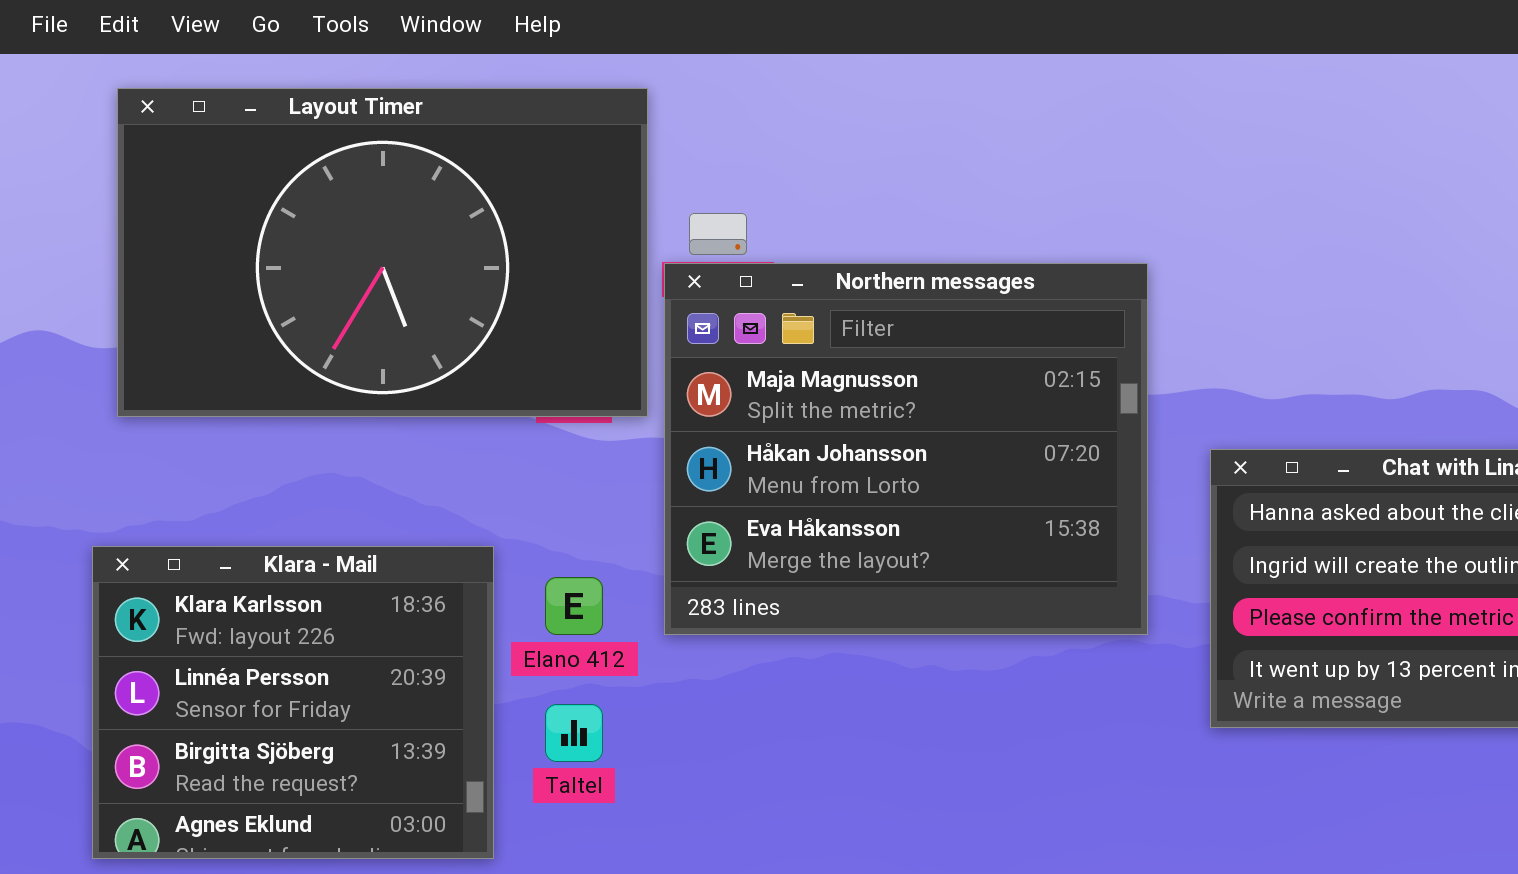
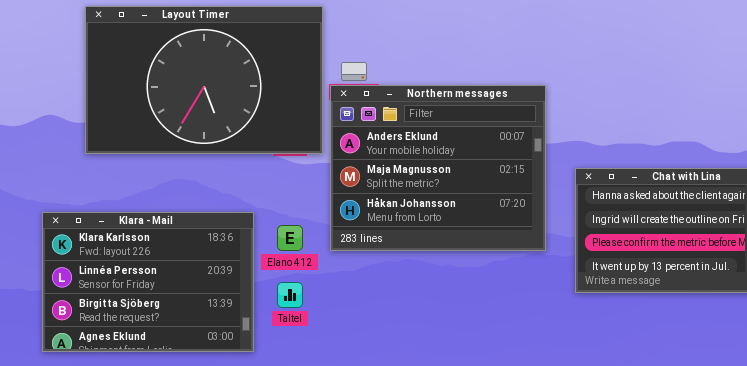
Northern messages: [664,263,1148,635] -> [330,85,546,251], scrolled up 1 row
Klara - Mail: [92,546,494,859] -> [42,212,254,352], resized

